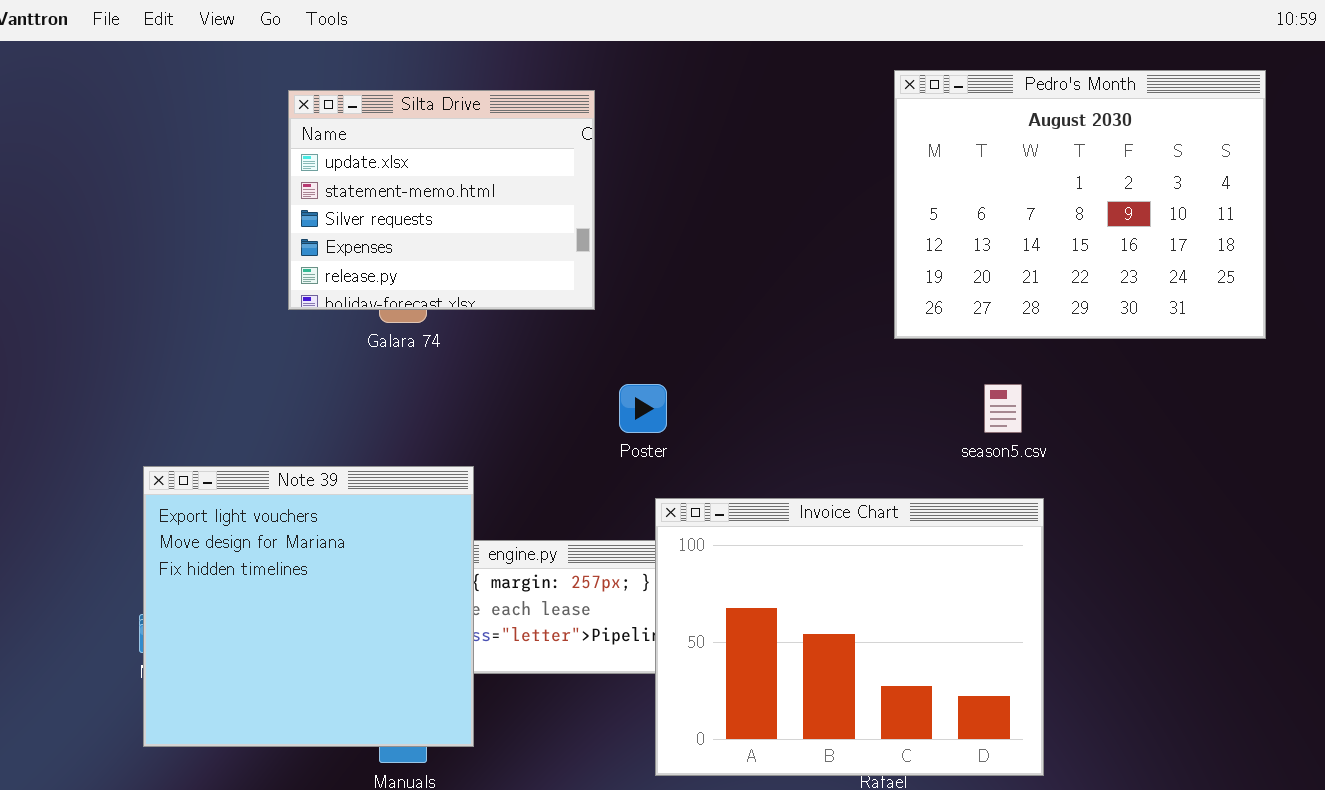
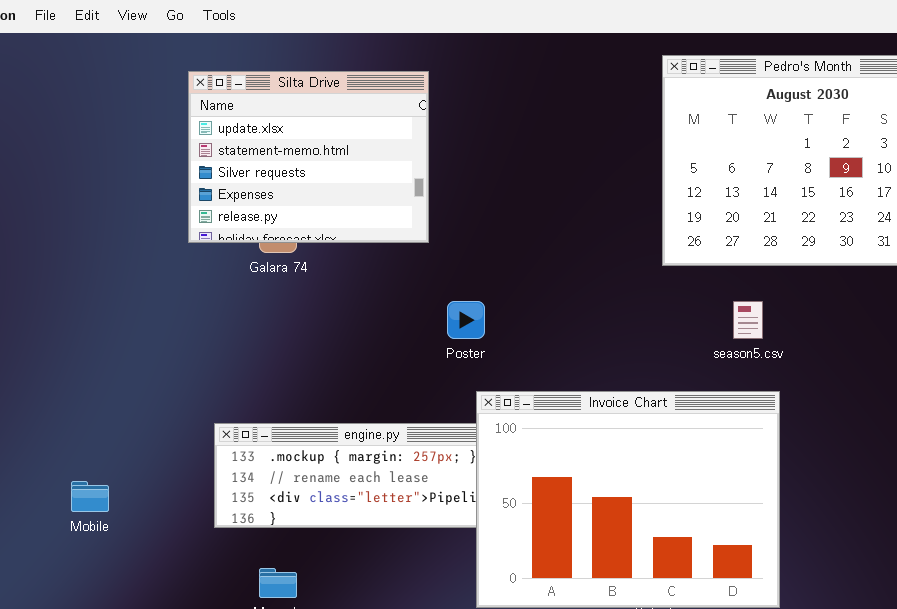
Note 39: [143,466,474,747] -> none, closed

